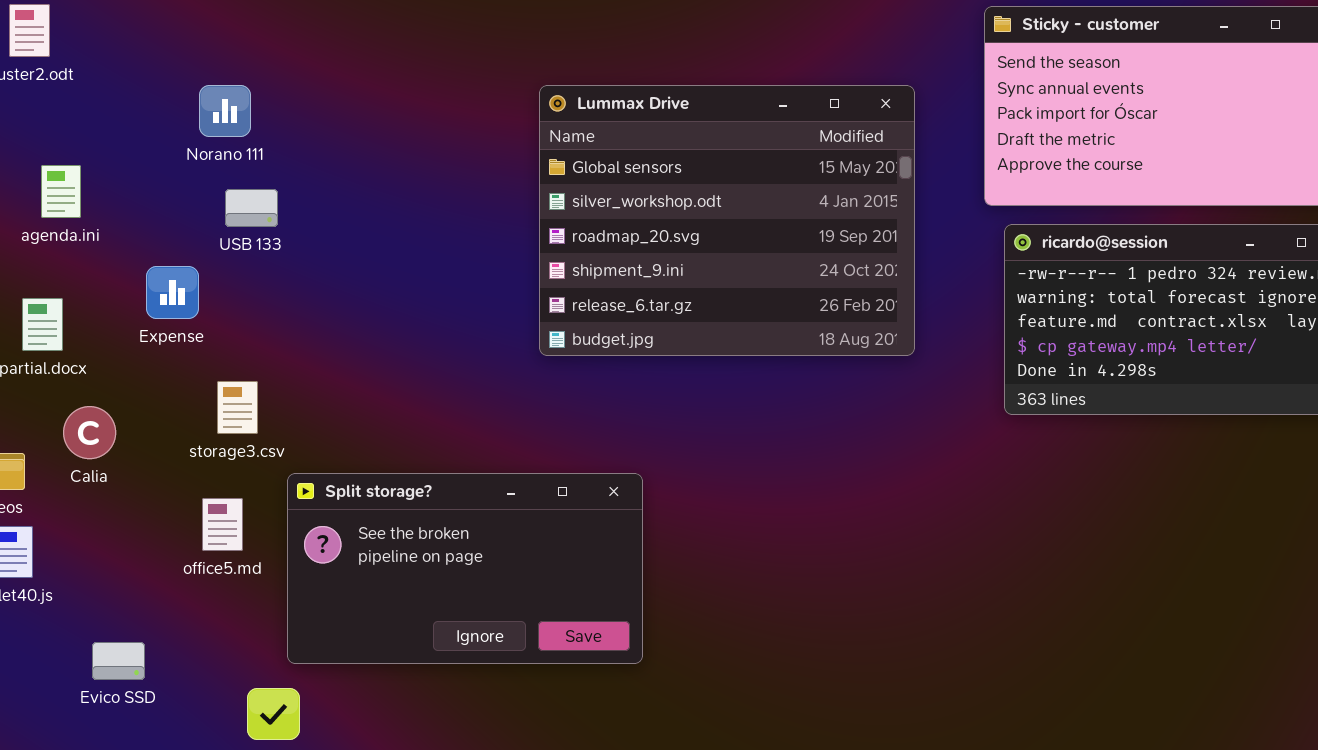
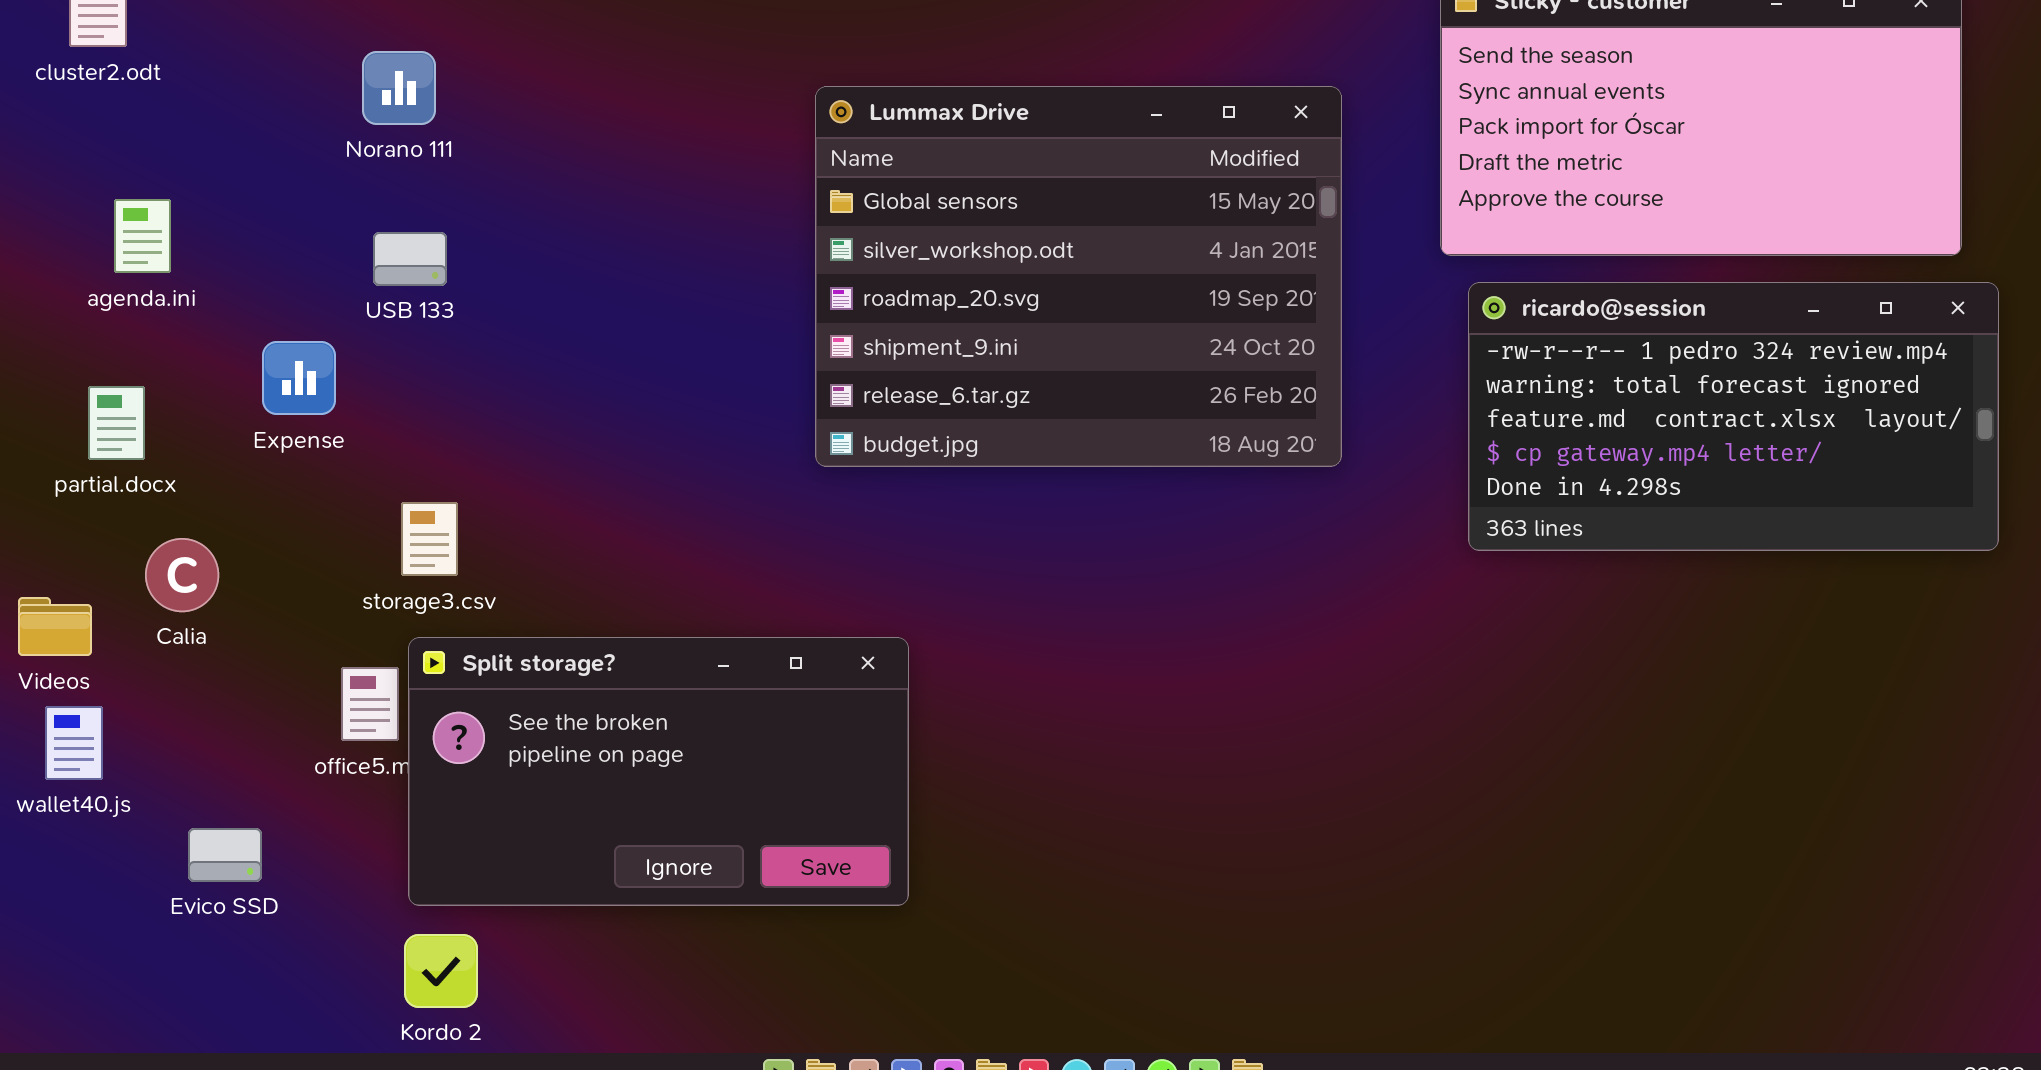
Norano 111: [199,85,251,137] -> [362,51,436,125], moved
storage3.csv: [217,381,258,434] -> [401,502,458,576], moved
Split storage?: [287,473,643,664] -> [408,637,909,906], moved
Evico SSD: [92,642,145,680] -> [188,828,262,882], moved

